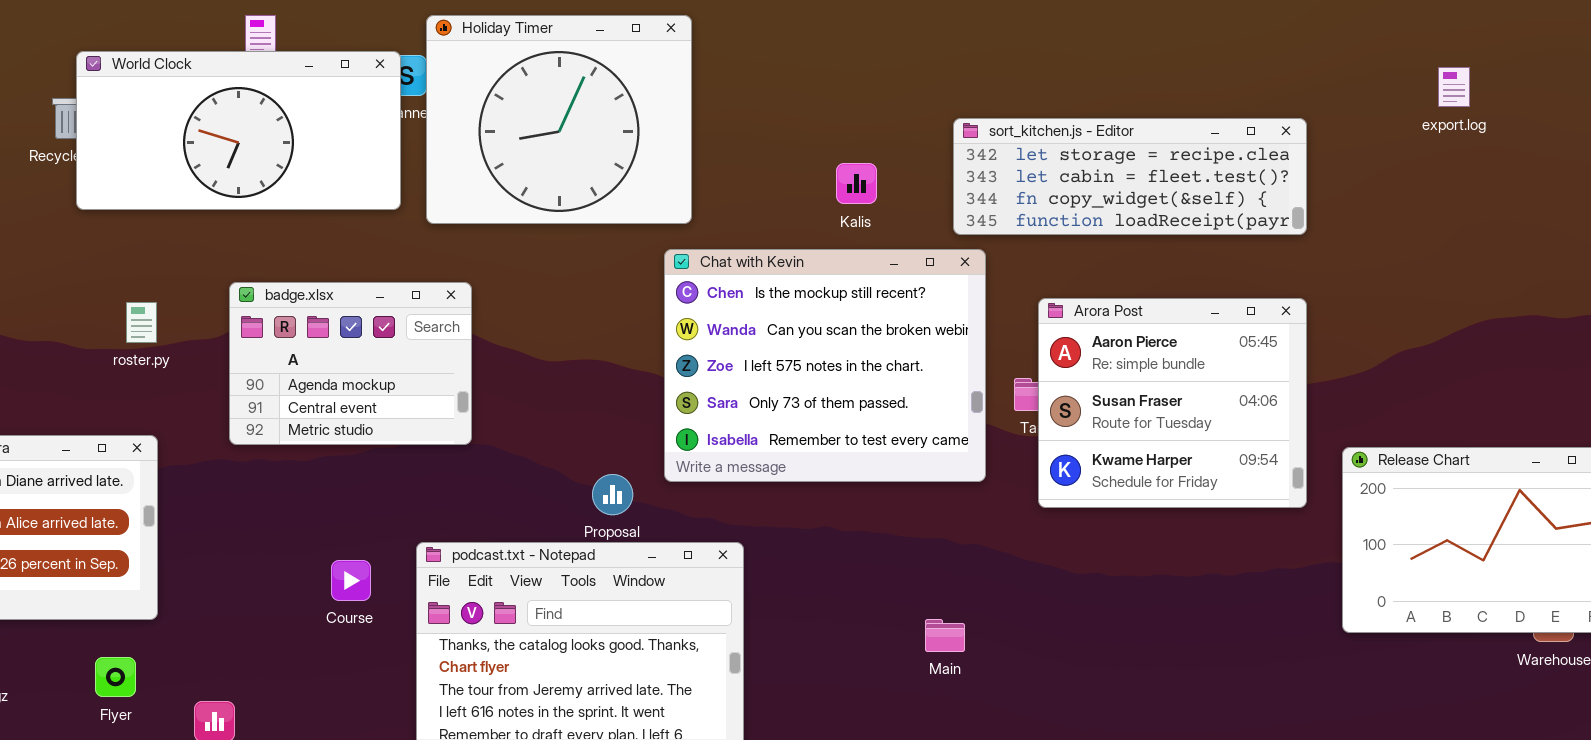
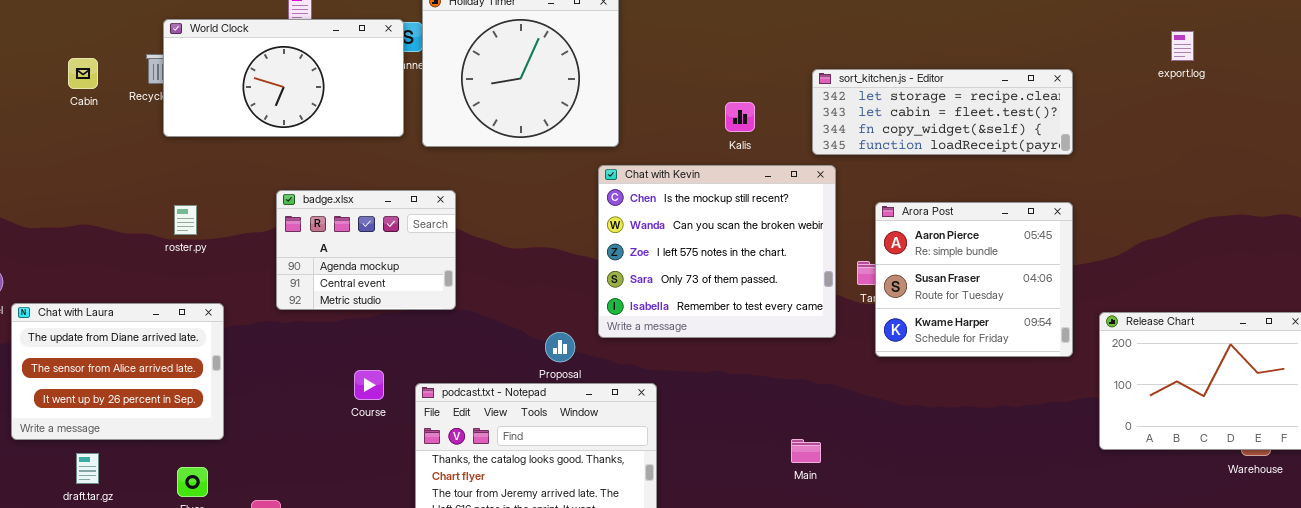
roster.py: [126,302,157,343] -> [174,205,197,235], moved
Course: [331,560,371,601] -> [354,370,384,400], moved

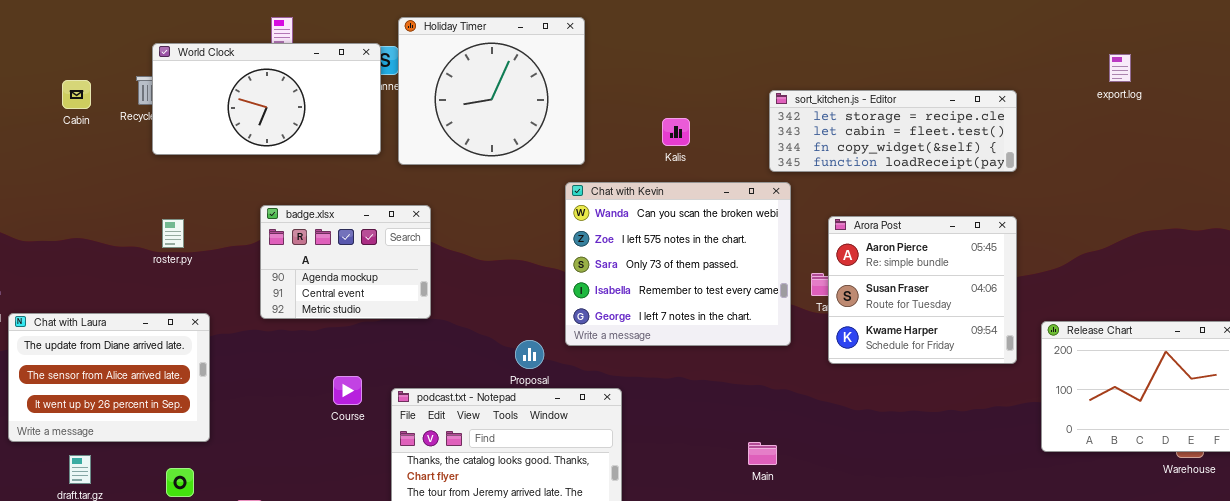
Kalis: [725,102,755,132] -> [662,118,690,146], moved
Chat with Kevin: [598,165,836,338] -> [565,182,791,346], scrolled down 1 row

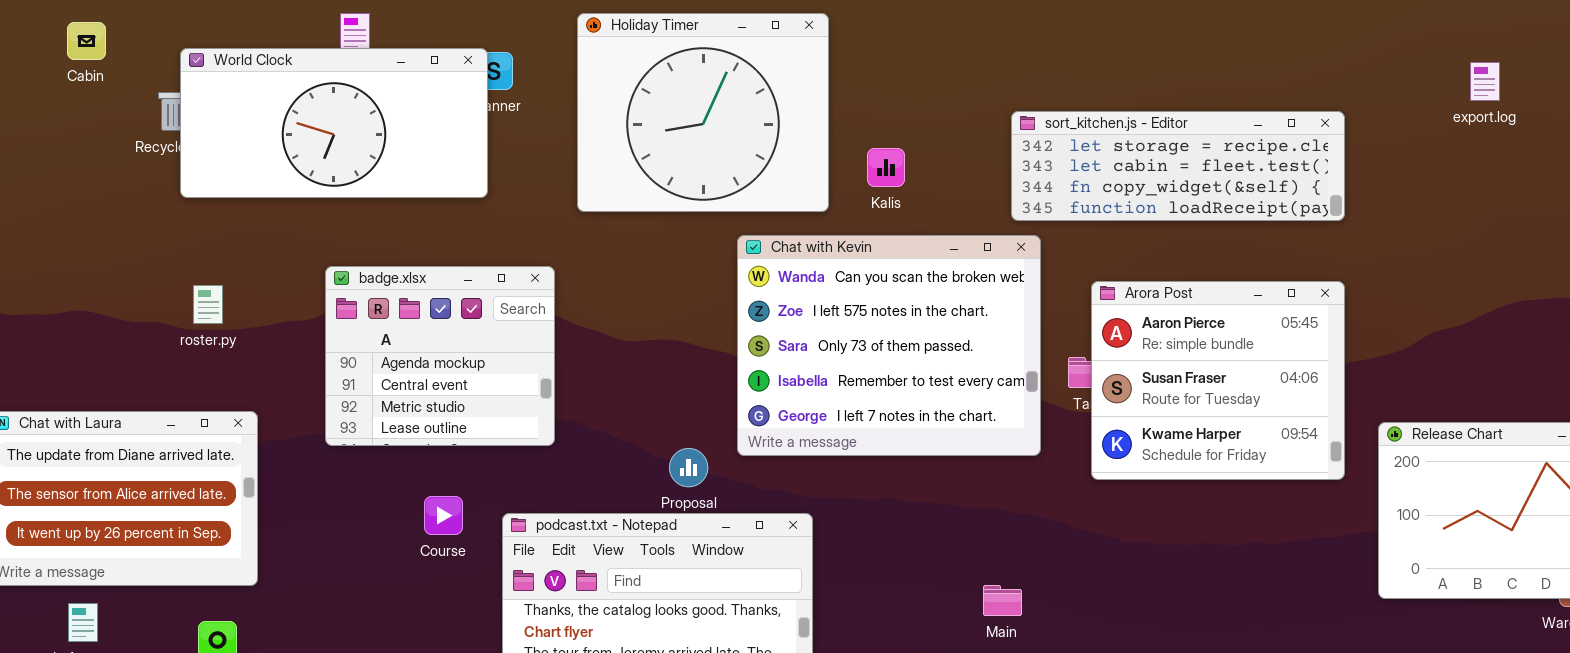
Holiday Timer: [398,17,585,165] -> [577,13,829,212], moved
Cabin: [62,80,91,109] -> [67,22,106,60], moved
badge.xlsx: [260,205,431,319] -> [325,266,555,446], resized

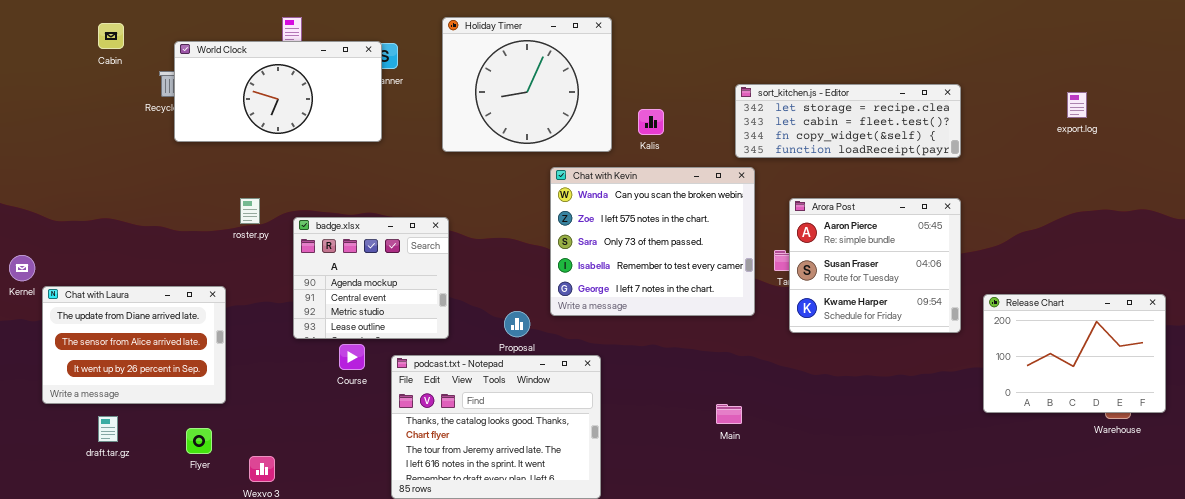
export.log: [1470,62,1500,101] -> [1067,92,1087,118], moved
badge.xlsx: [325,266,555,446] -> [293,217,449,339], moved
roster.py: [193,285,223,324] -> [240,198,260,224], moved

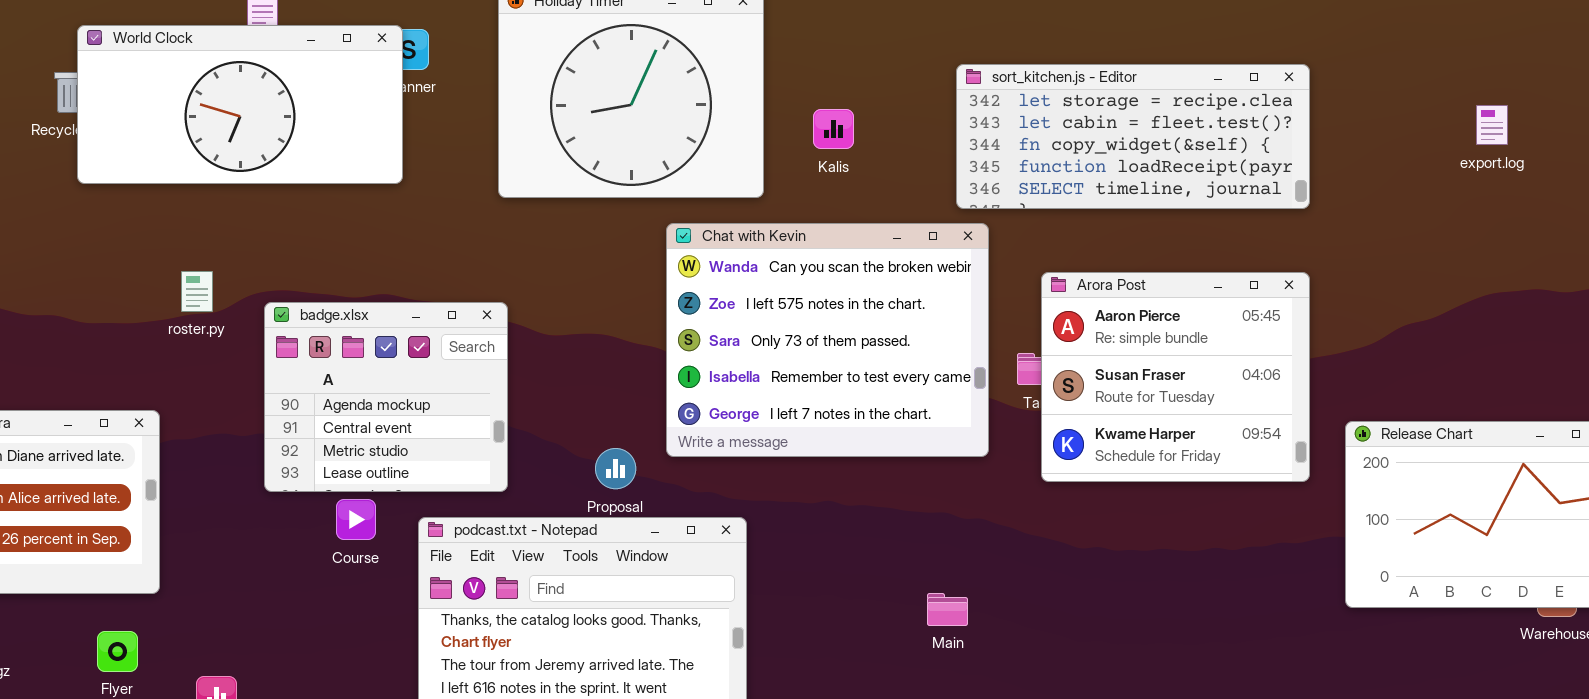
sort_kitchen.js - Editor: [735,84,961,158] -> [956,64,1310,209], resized
Kalis: [638,109,664,135] -> [813,109,854,149], moved

